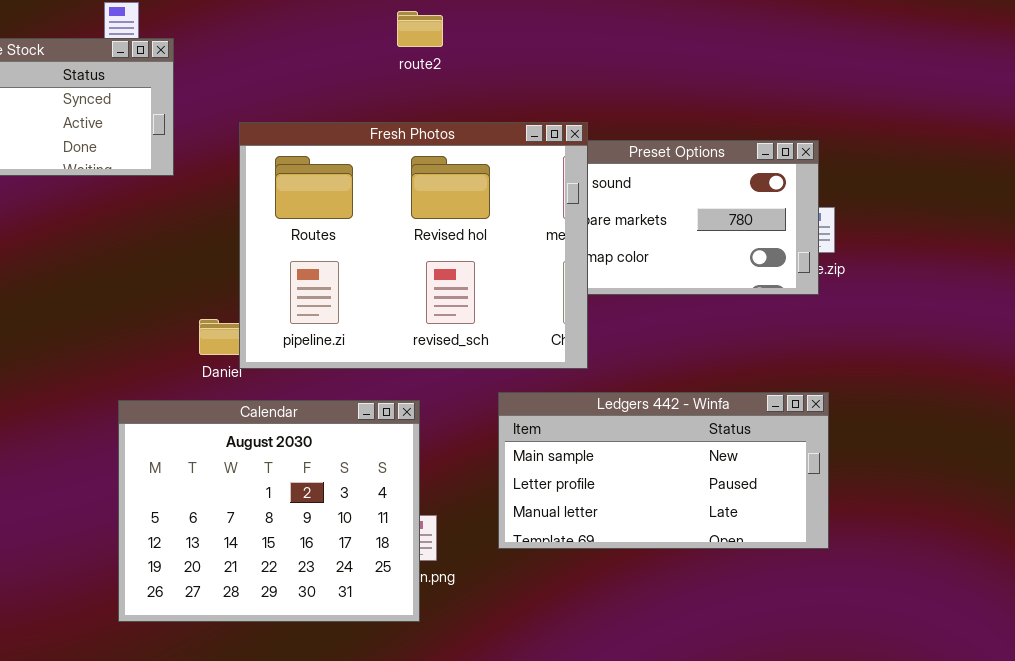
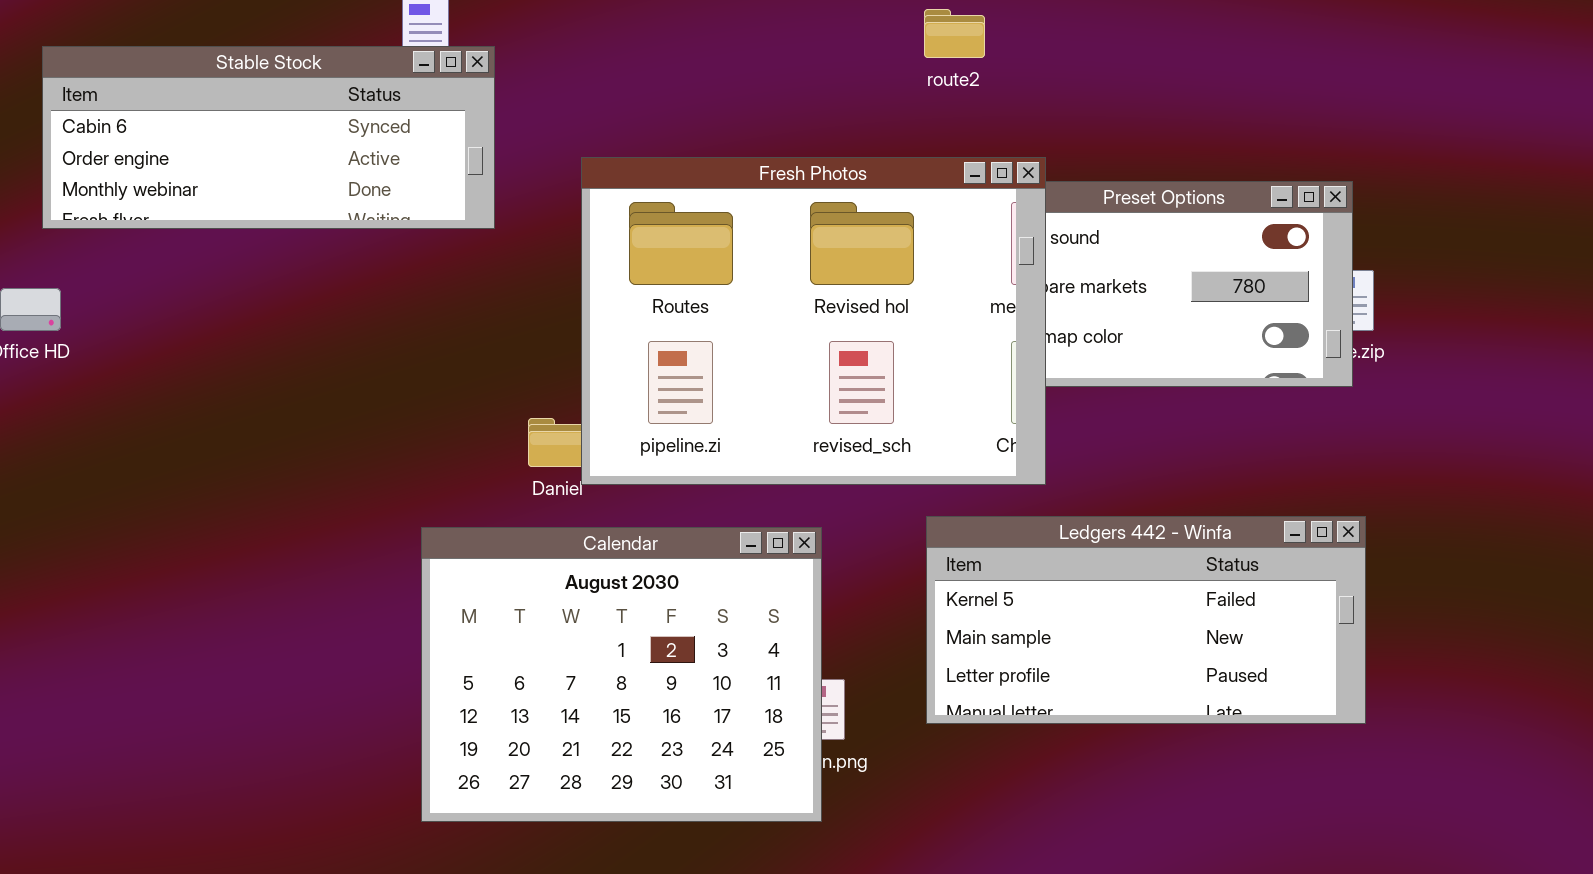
route2: [397,11,443,47] -> [924,9,985,58], moved
Ledgers 442 - Winfa: [498,392,829,549] -> [926,516,1366,724], scrolled up 1 row

